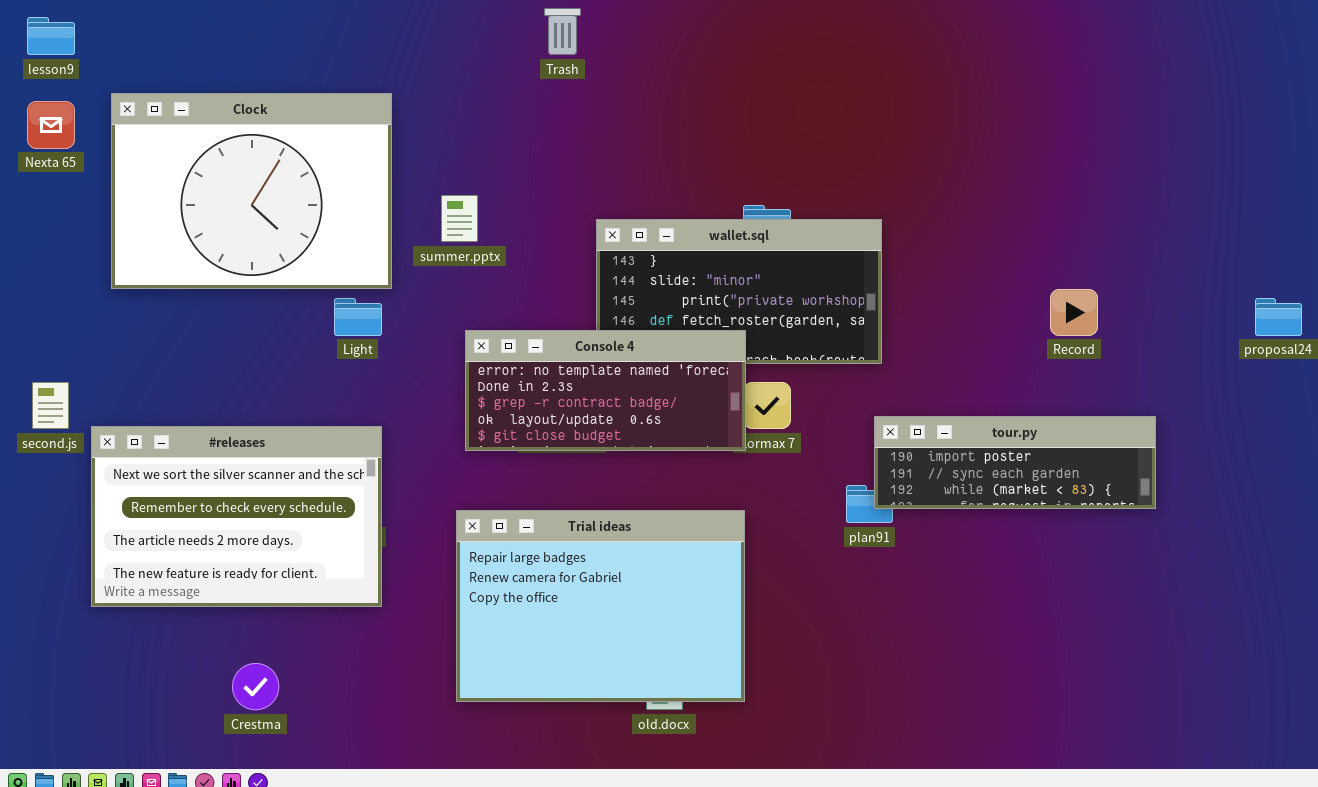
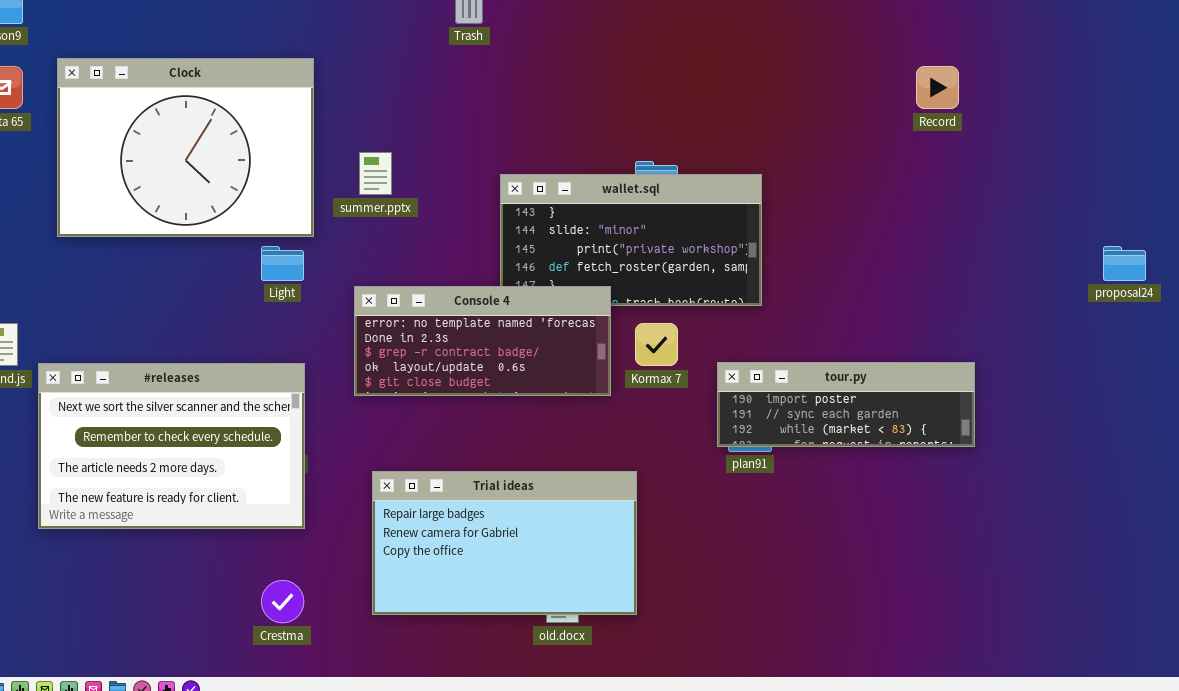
Record: [1050,289,1098,336] -> [916,66,959,109], moved
Console 4: [465,330,746,451] -> [354,286,611,396], moved
tour.py: [874,416,1156,509] -> [717,362,975,447], moved
Trial ideas: [456,510,745,702] -> [372,471,637,615], resized
Crestma: [232,663,279,710] -> [261,580,304,623], moved

